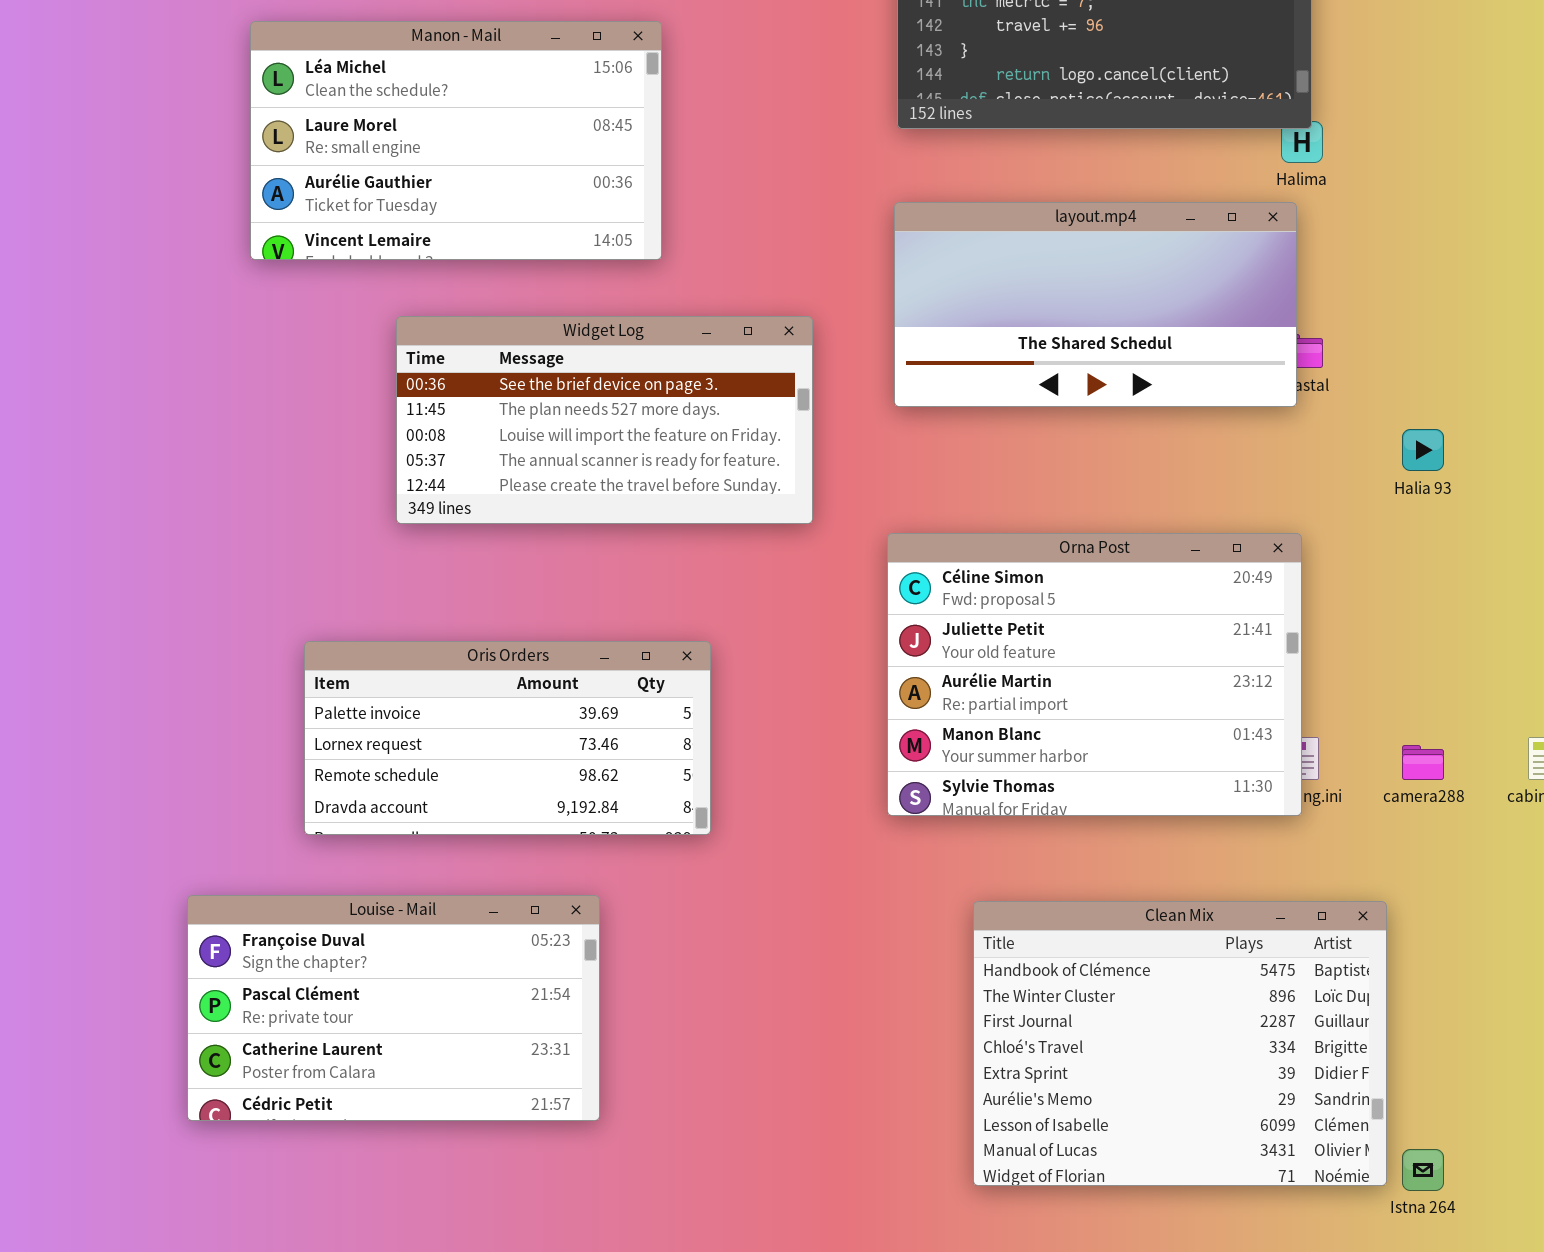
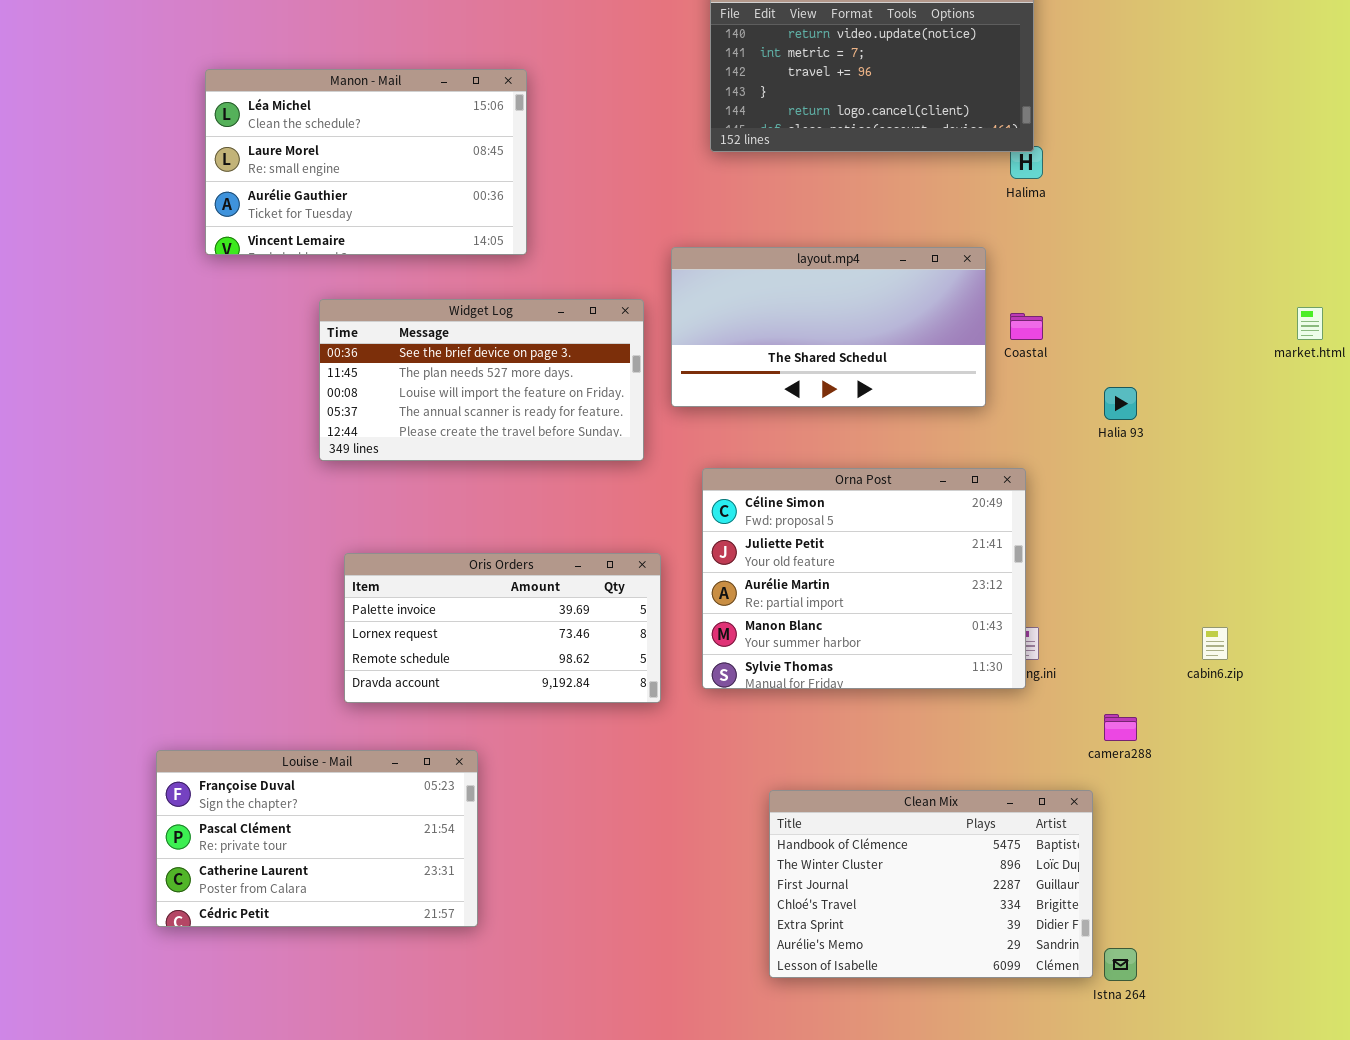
layout.mp4: [894,202,1297,407] -> [671,247,986,407], moved
Oris Orders: [304,641,711,835] -> [344,553,661,703], moved
camera288: [1402,745,1444,780] -> [1104,714,1137,741], moved
Clean Mix: [973,901,1387,1186] -> [769,790,1093,978], resized

